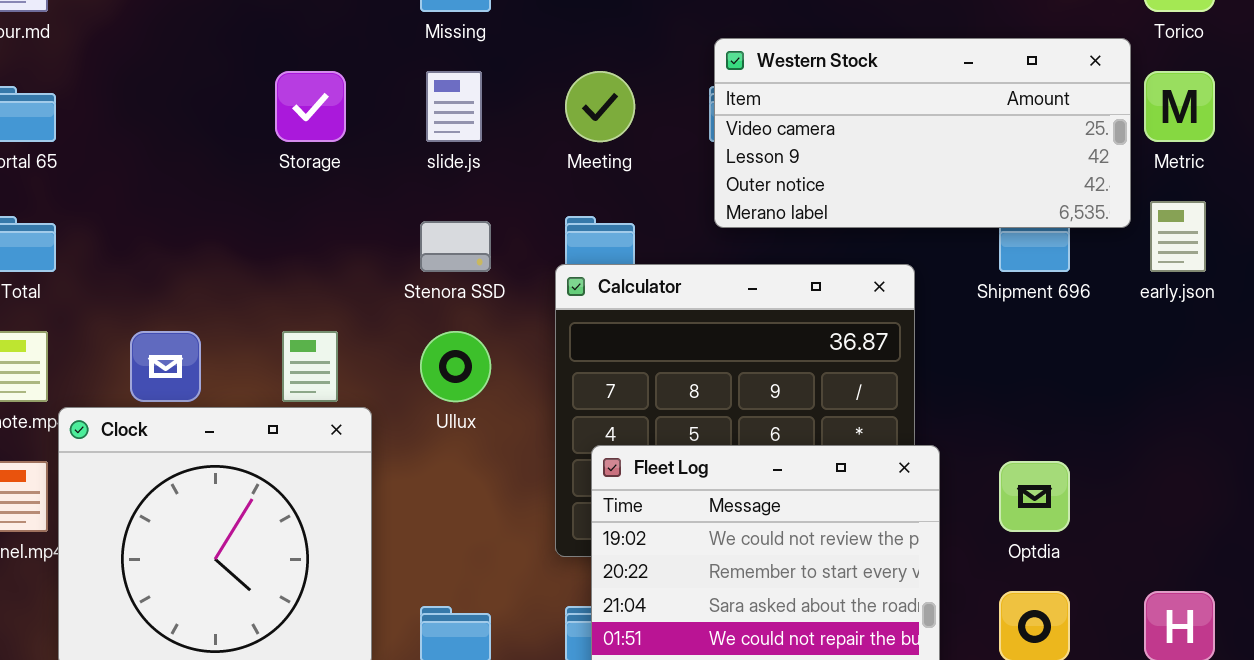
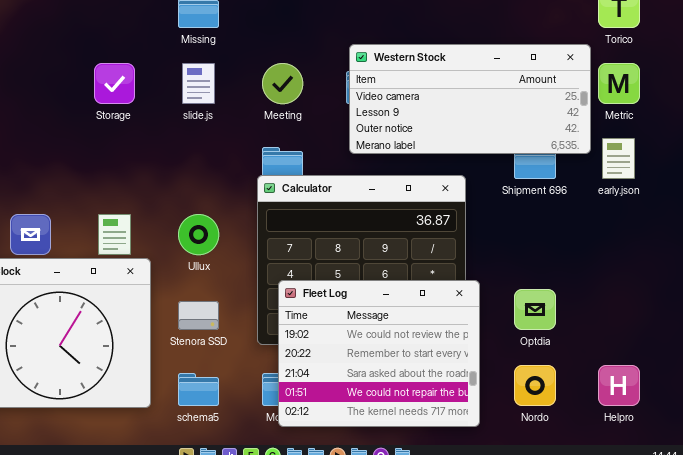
Stenora SSD: [420,221,491,272] -> [178,301,219,330], moved

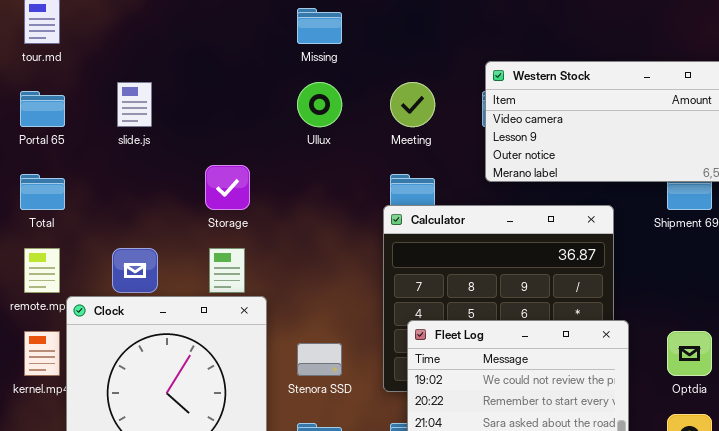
Storage: [94,63,135,104] -> [205,165,250,210], moved
slide.js: [182,63,215,104] -> [117,82,152,127], moved
Ullux: [178,214,219,255] -> [297,82,342,127], moved

